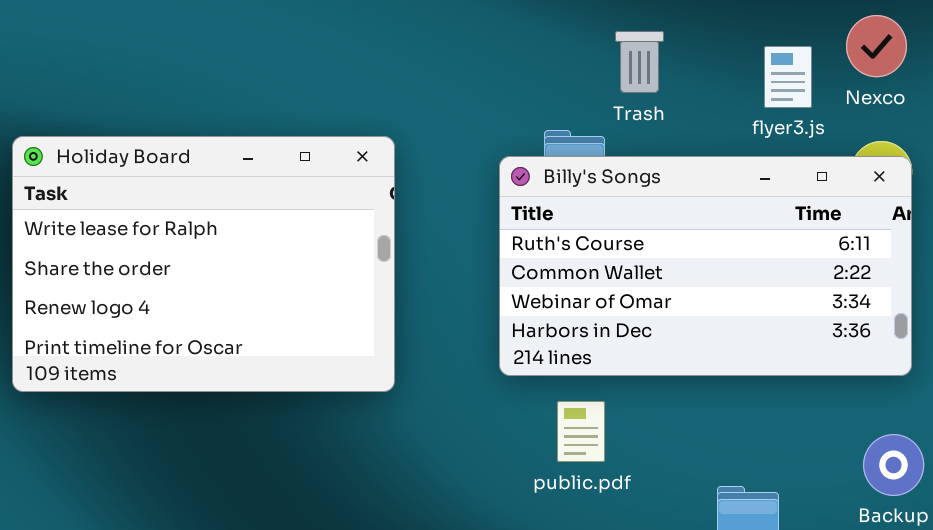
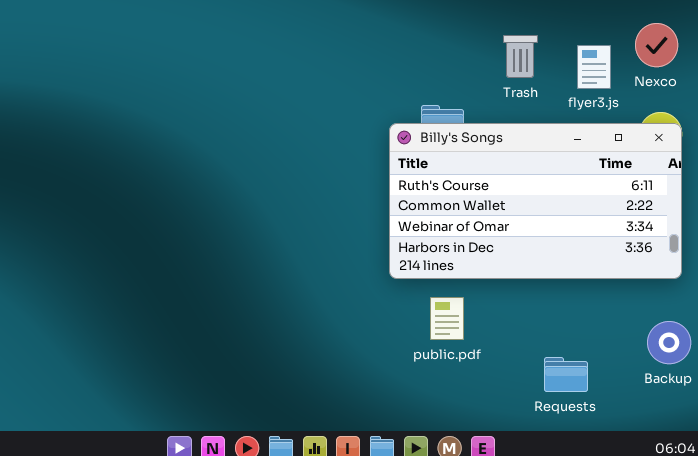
Trash: [615,31,664,93] -> [503,35,538,78], moved
Holiday Board: [12,136,395,392] -> none, closed

